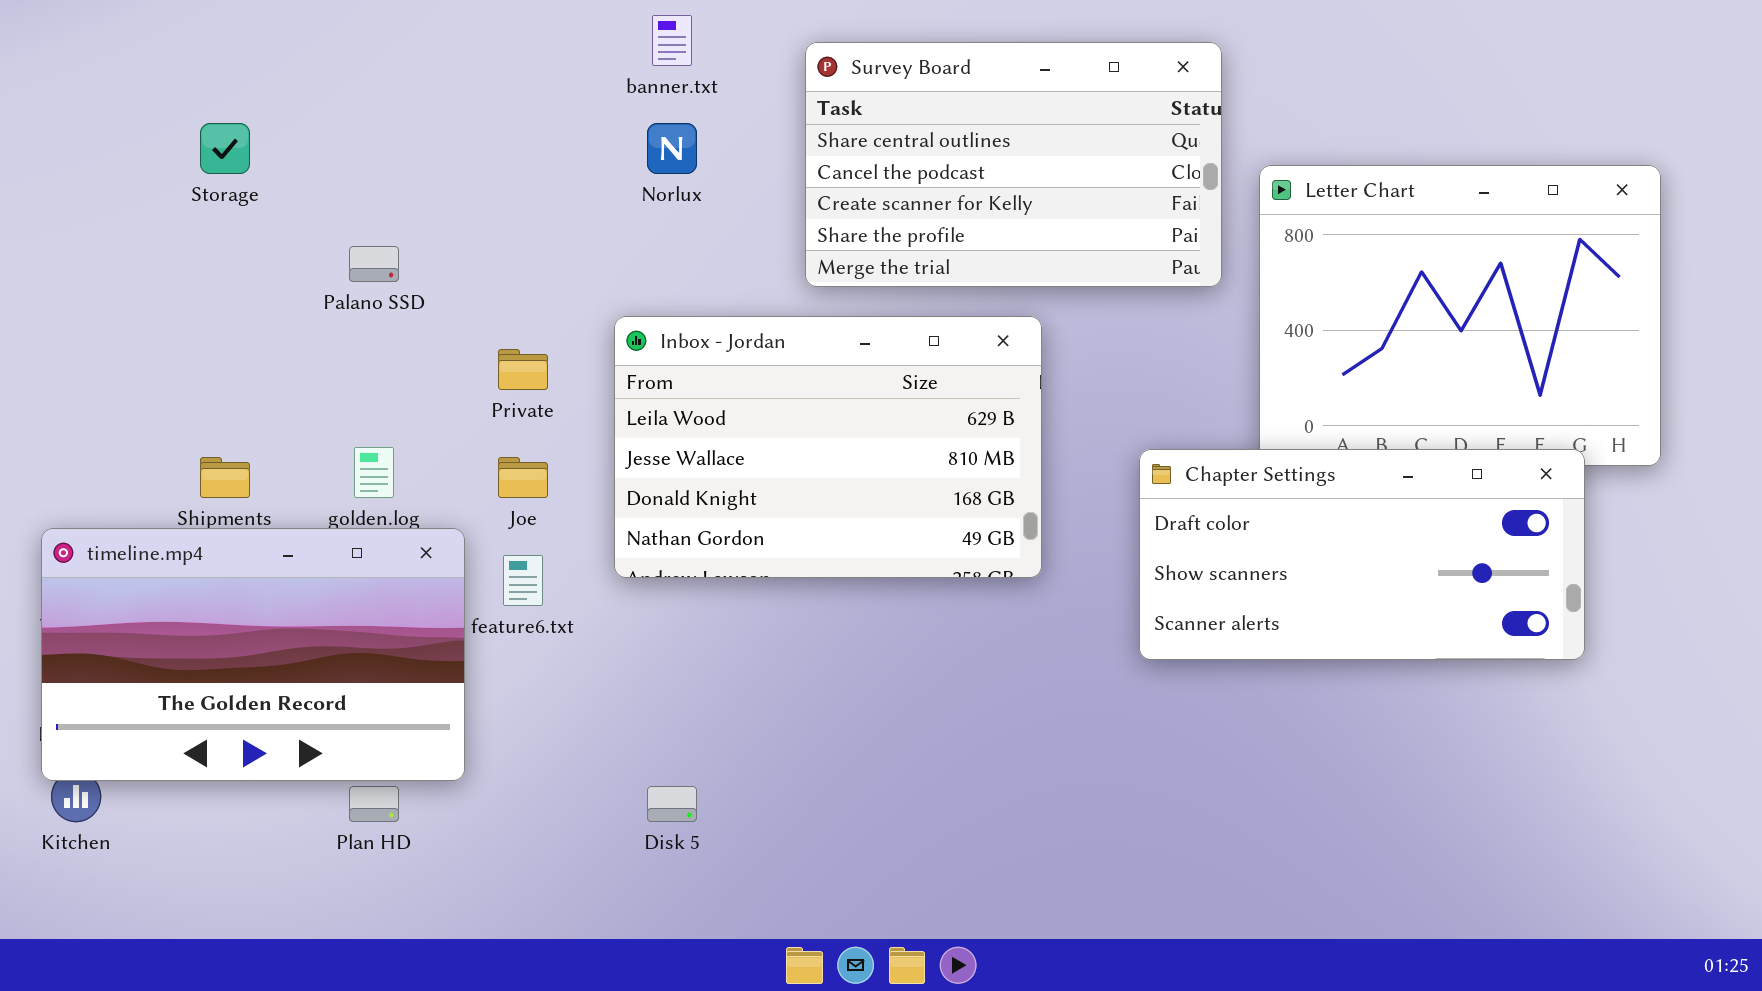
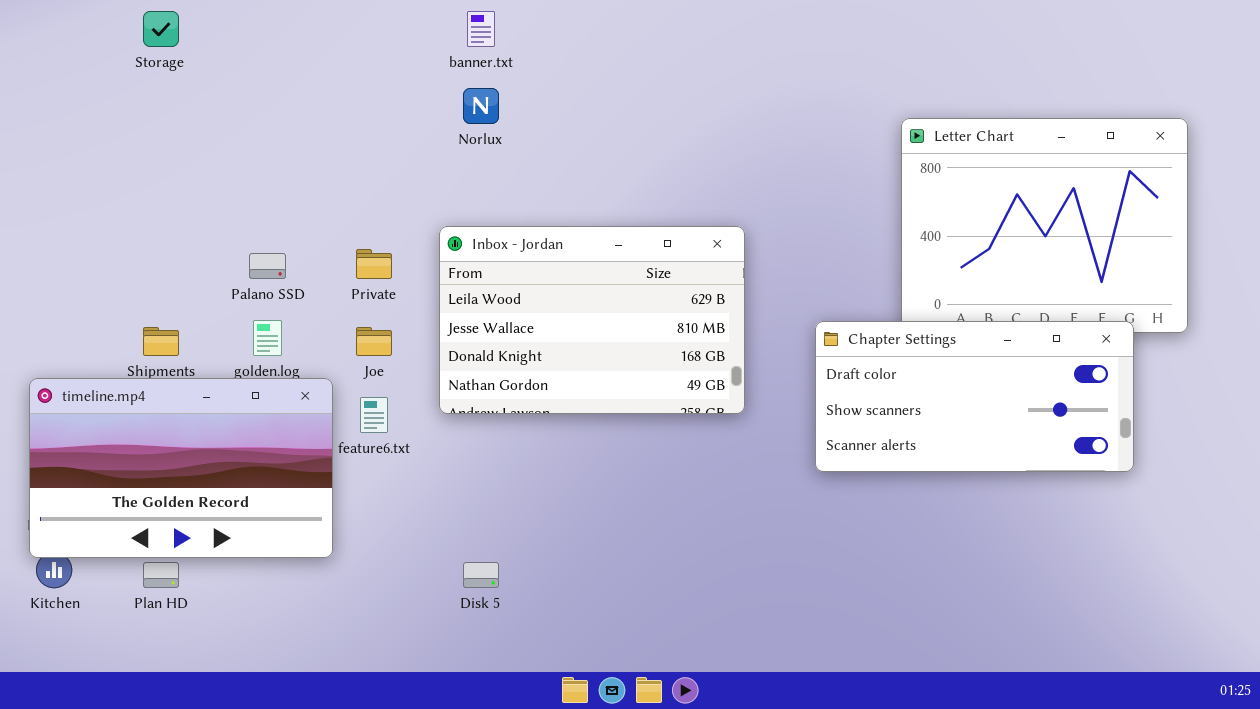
Survey Board: [805,42,1222,287] -> none, closed
Storage: [200,123,250,174] -> [143,11,179,47], moved
Palano SSD: [349,246,399,282] -> [249,253,286,279], moved
Plan HD: [349,786,399,822] -> [143,562,179,588], moved

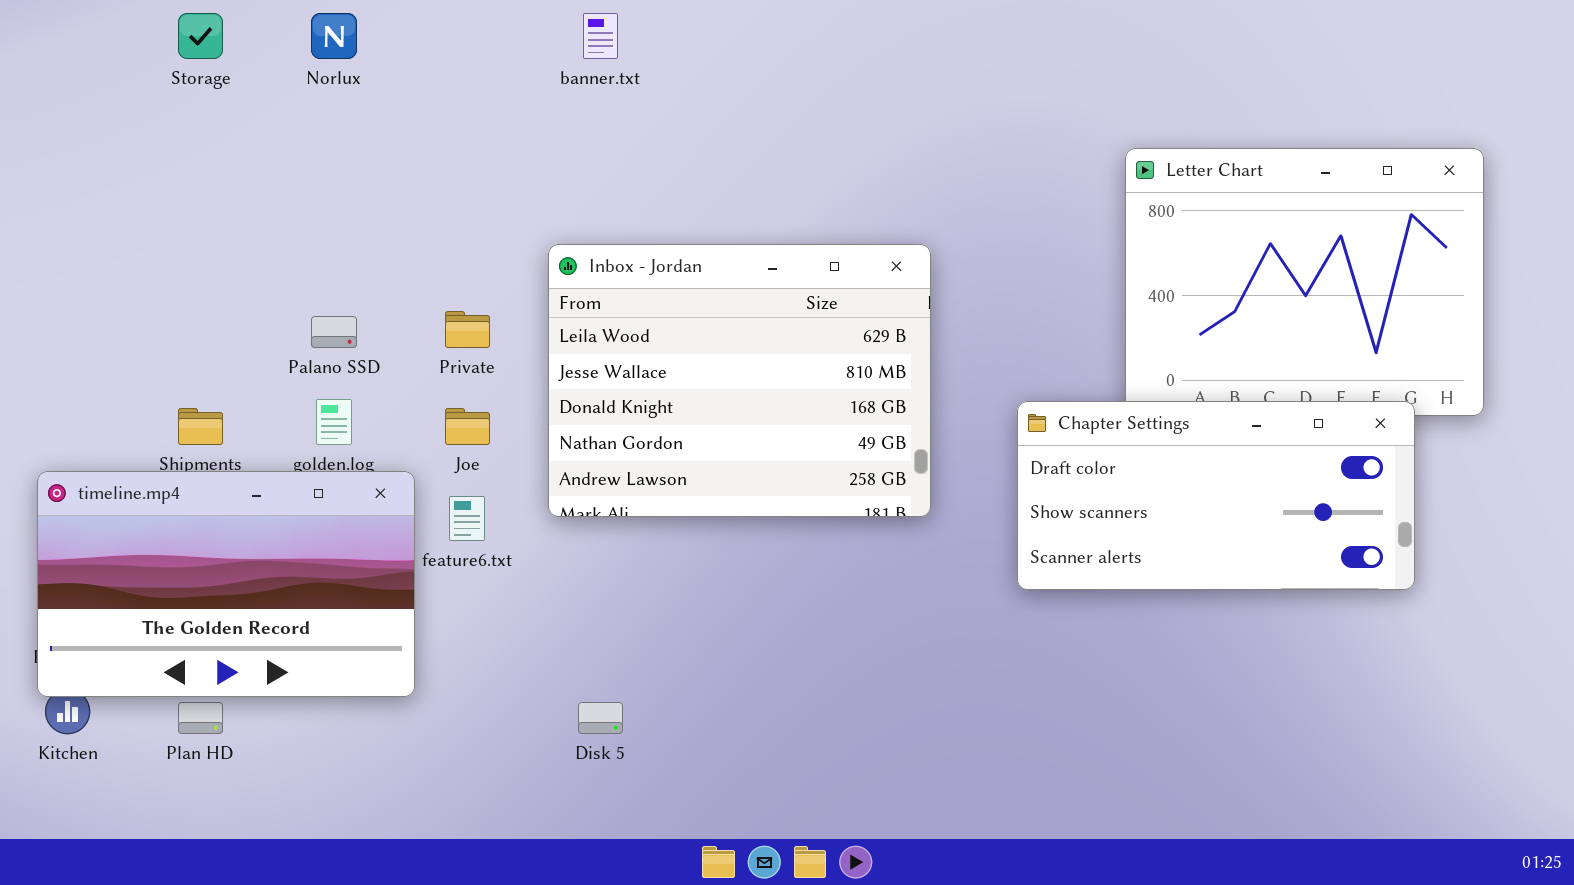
Norlux: [463,88,499,124] -> [311,13,357,59], moved
Inbox - Jordan: [439,226,745,414] -> [548,244,931,517], resized

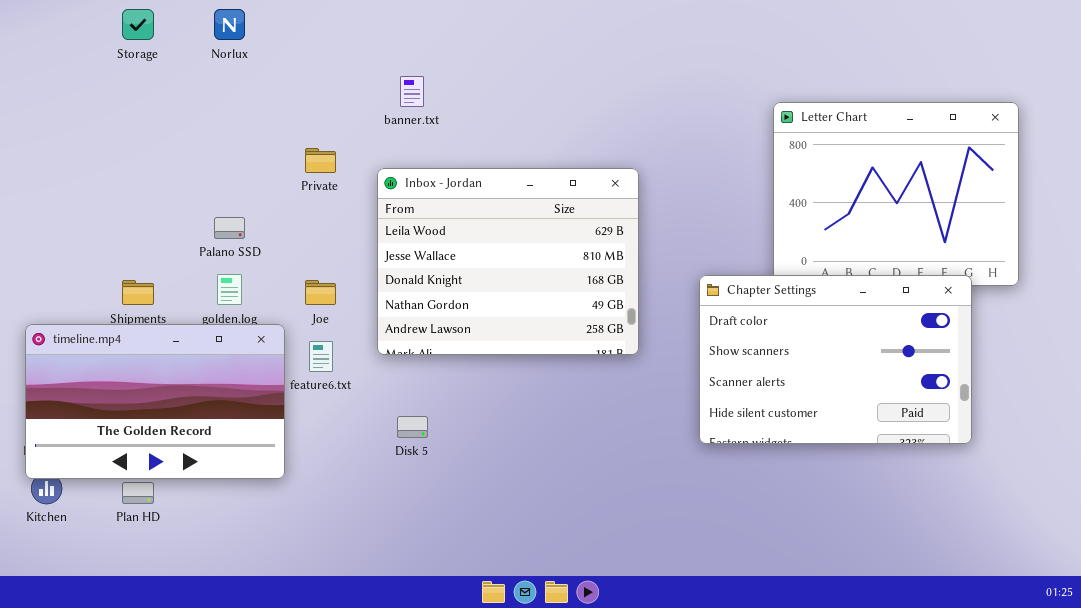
banner.txt: [583,13,618,59] -> [400,76,424,107], moved
Private: [445,311,490,348] -> [305,148,336,173], moved
Chapter Settings: [1017,401,1415,590] -> [699,275,972,444], resized
Disk 5: [578,702,623,734] -> [397,416,428,438], moved

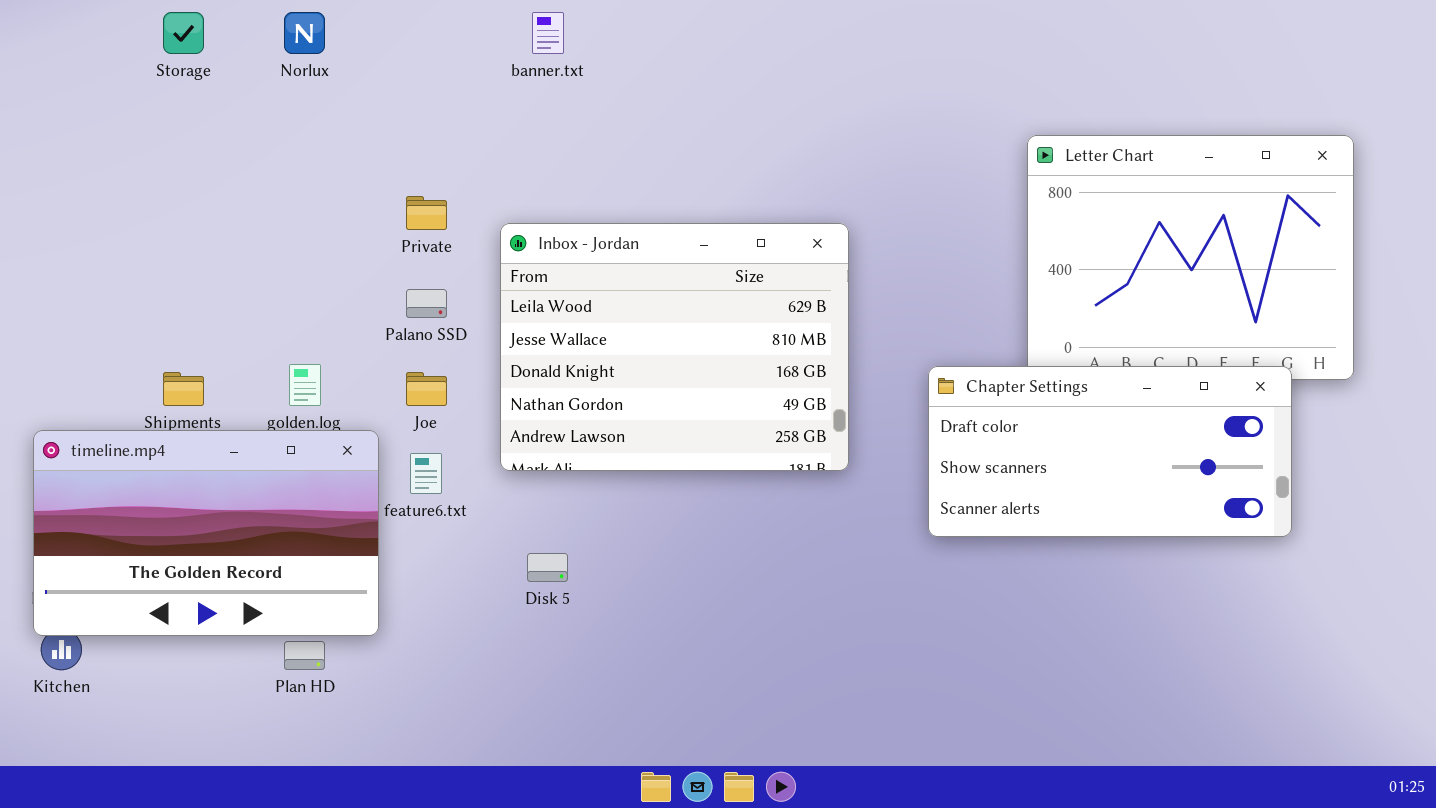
banner.txt: [400,76,424,107] -> [532,12,564,54], moved
Palano SSD: [214,217,245,239] -> [406,289,447,318], moved
Chapter Settings: [699,275,972,444] -> [928,366,1292,537], resized
Plan HD: [122,482,154,504] -> [284,641,325,670], moved

